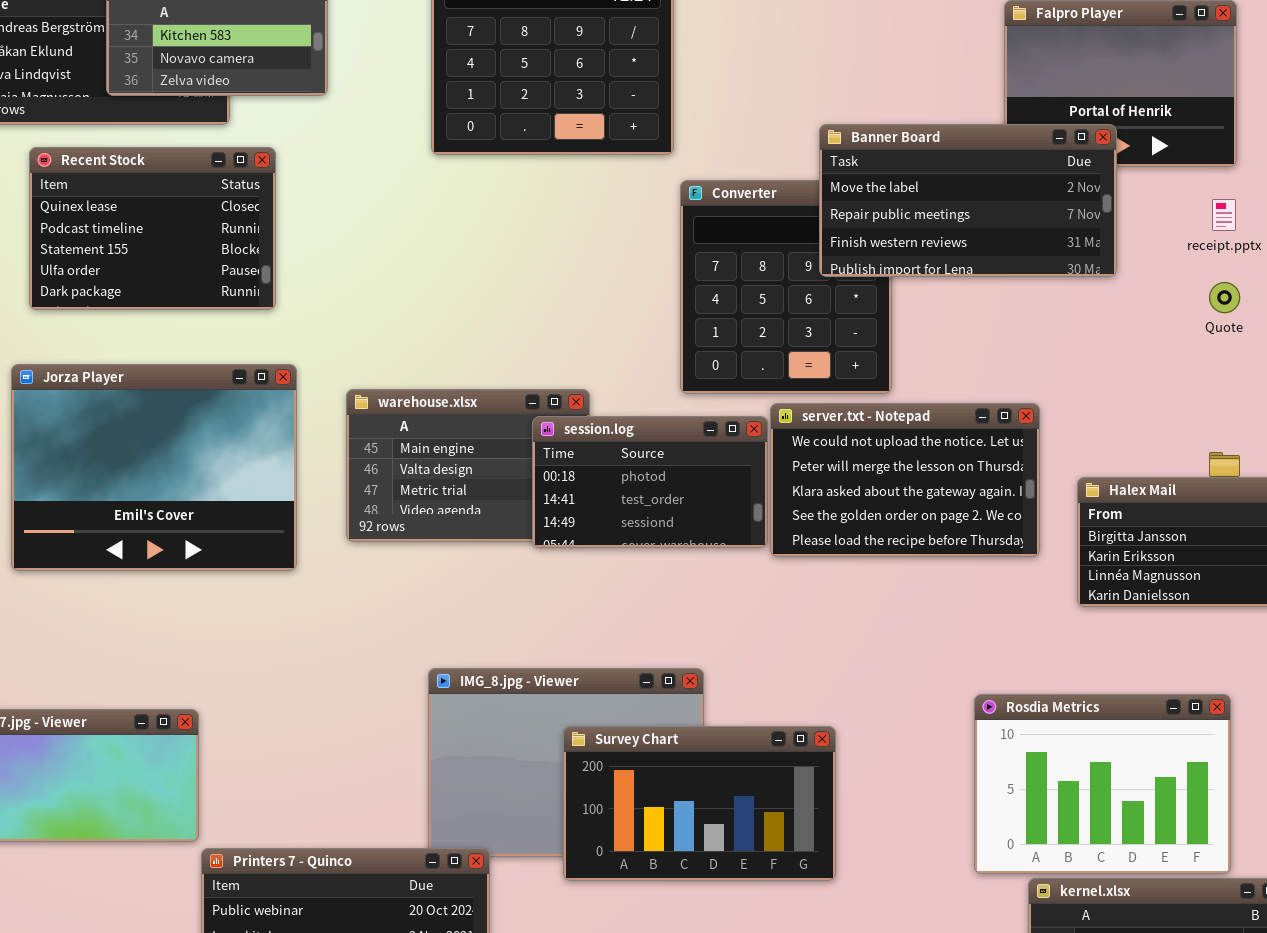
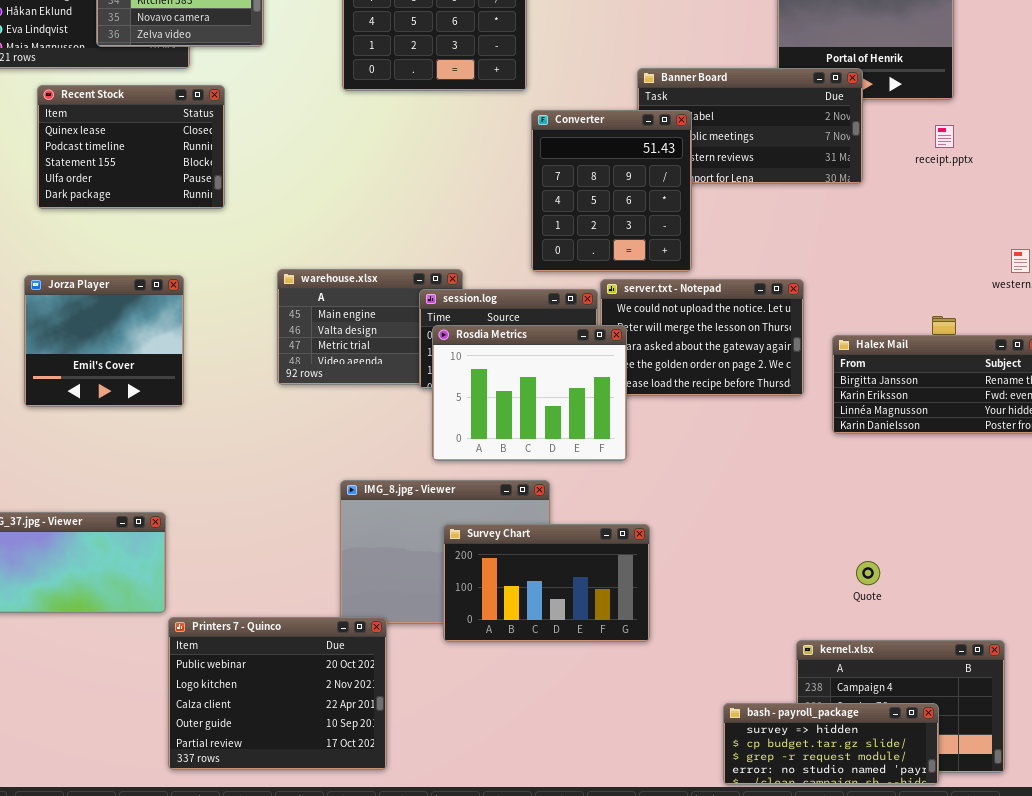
Converter: [680,180,892,394] -> [531,110,692,272], raised
Quote: [1209,282,1240,313] -> [856,561,880,585], moved
Jorza Player: [11,364,297,571] -> [24,275,184,407], resized
Rosdia Metrics: [974,694,1231,874] -> [432,325,627,461], moved

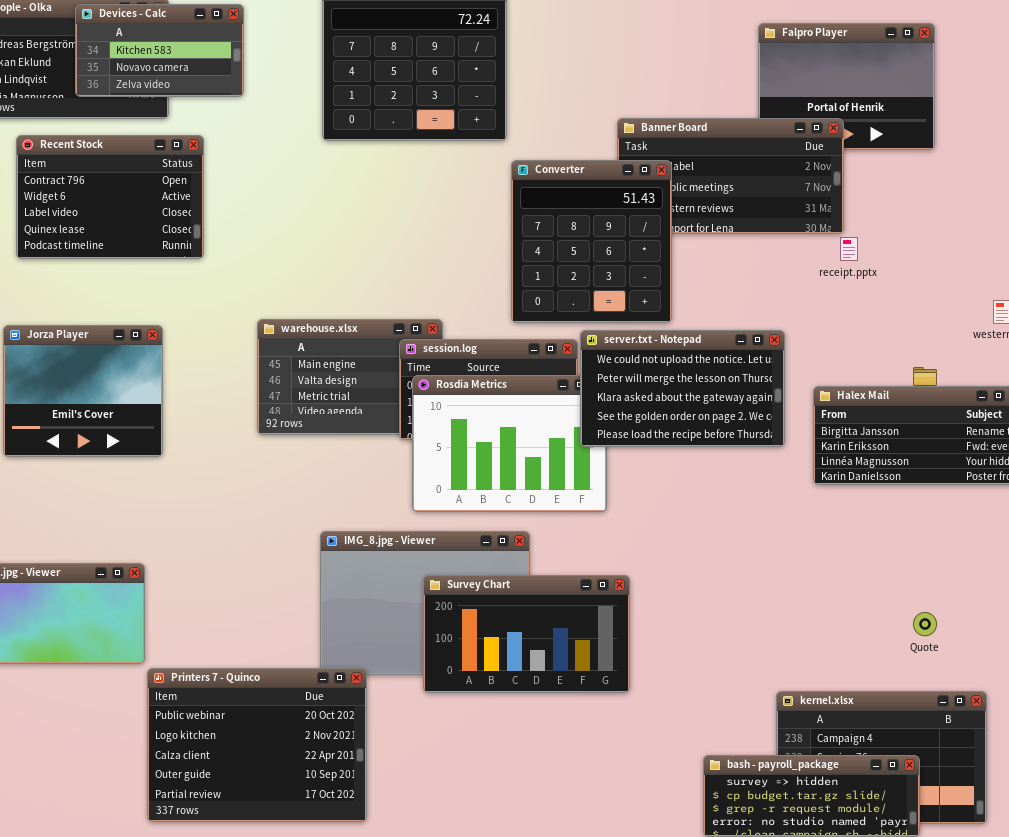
Recent Stock: [37,85,225,209] -> [16,135,204,259], scrolled up 3 rows
receipt.pptx: [935,125,954,148] -> [840,237,858,261], moved
server.txt - Notepad: [600,279,804,396] -> [580,330,785,447], raised
Quote: [856,561,880,585] -> [913,612,937,636], moved

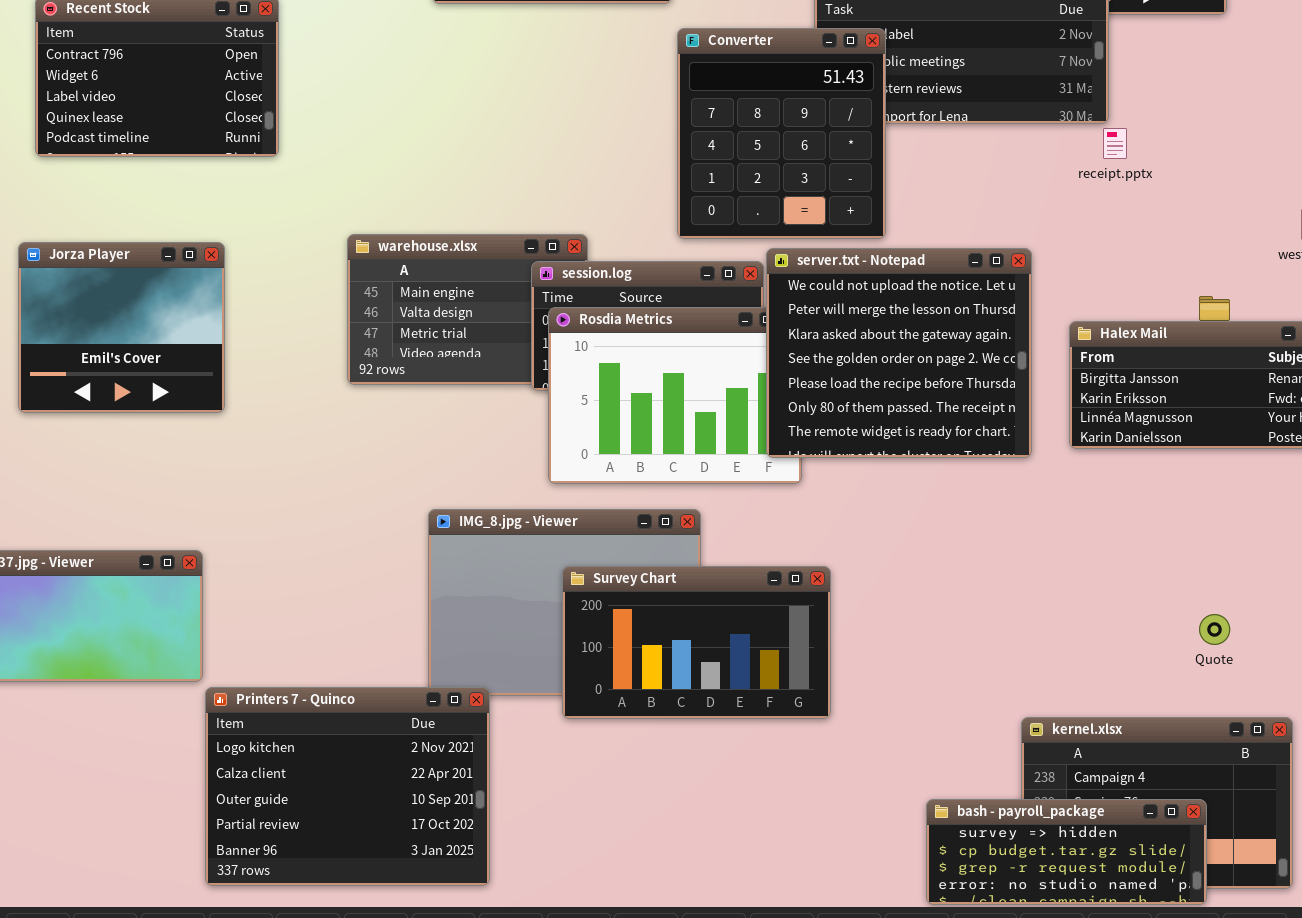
server.txt - Notepad: [580,330,785,447] -> [766,248,1032,458], resized
Printers 7 - Quinco: [147,668,367,822] -> [205,687,490,886], scrolled down 1 row

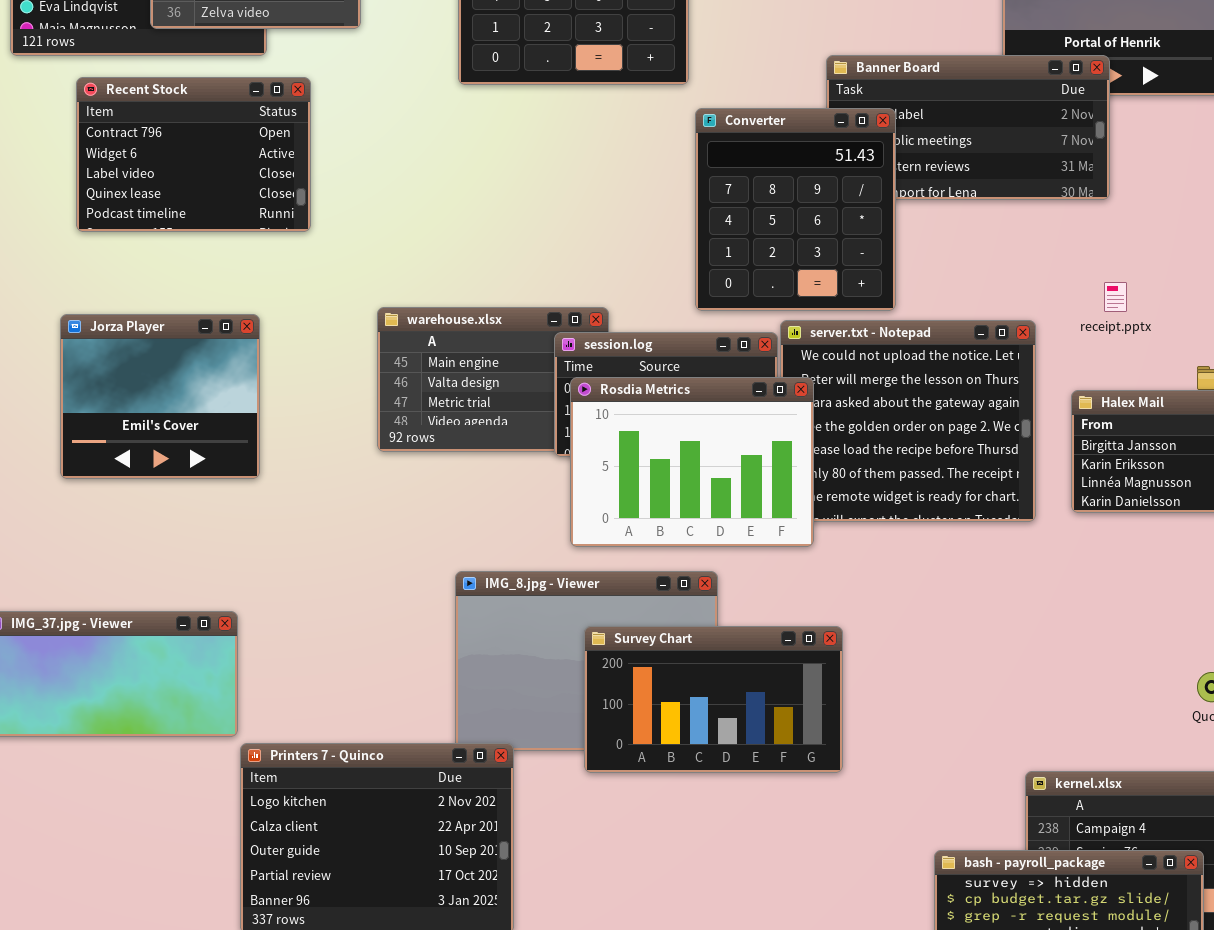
receipt.pptx: [1103,128,1127,159] -> [1104,282,1127,312], moved
Rosdia Metrics: [548,307,802,484] -> [570,377,814,547], raised

